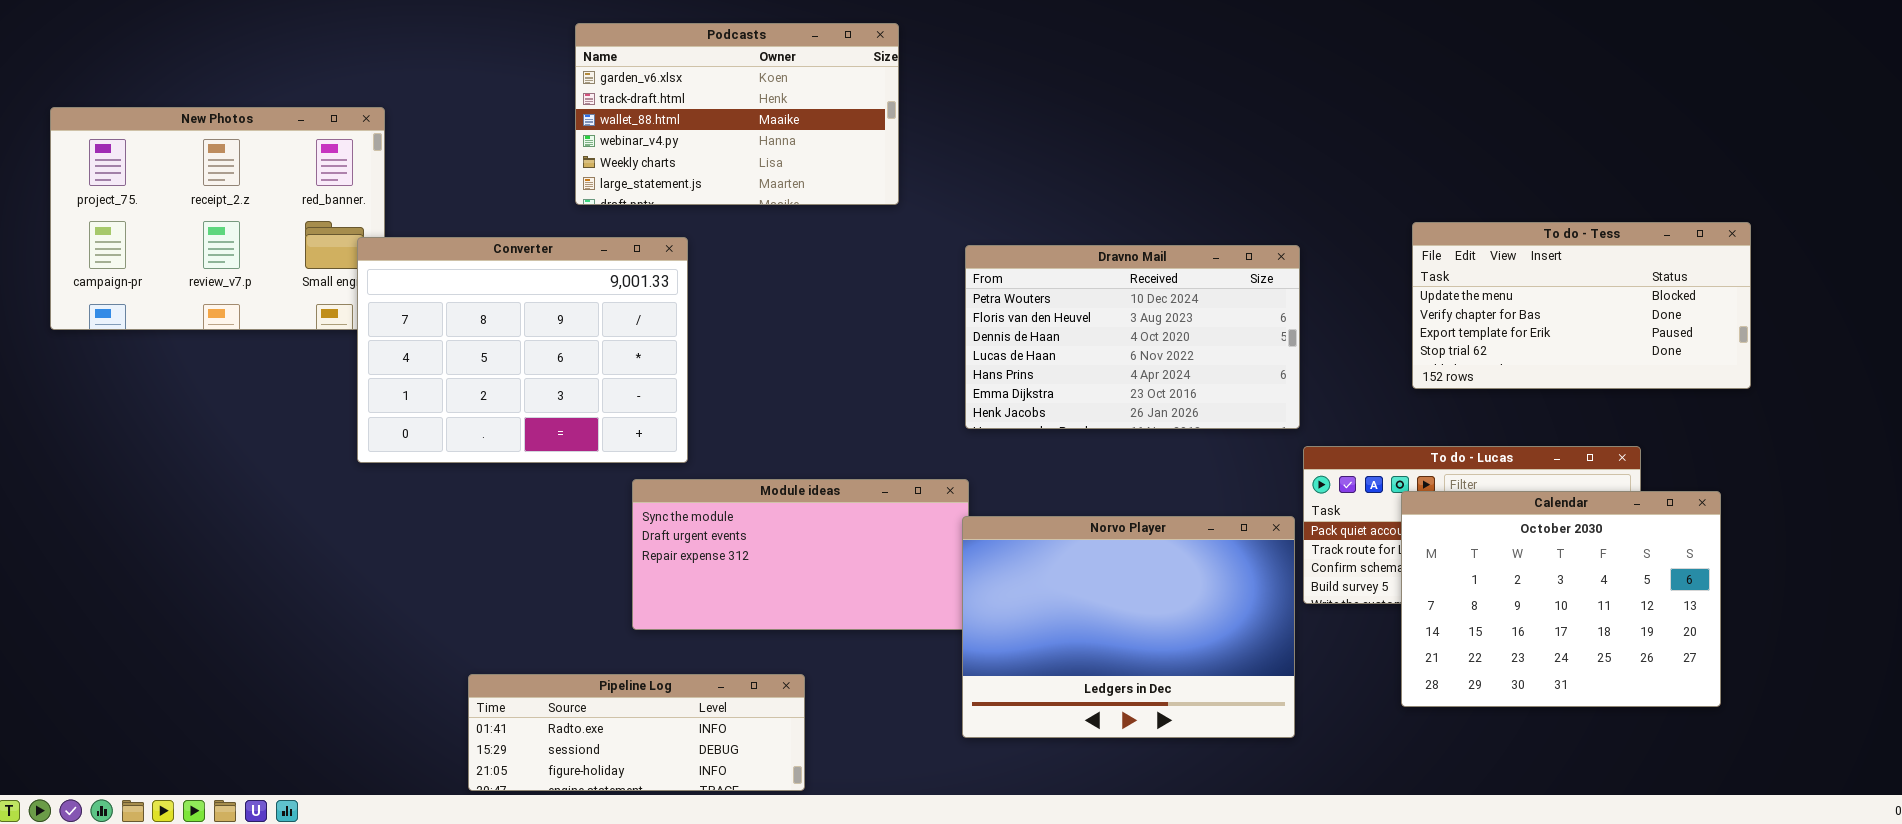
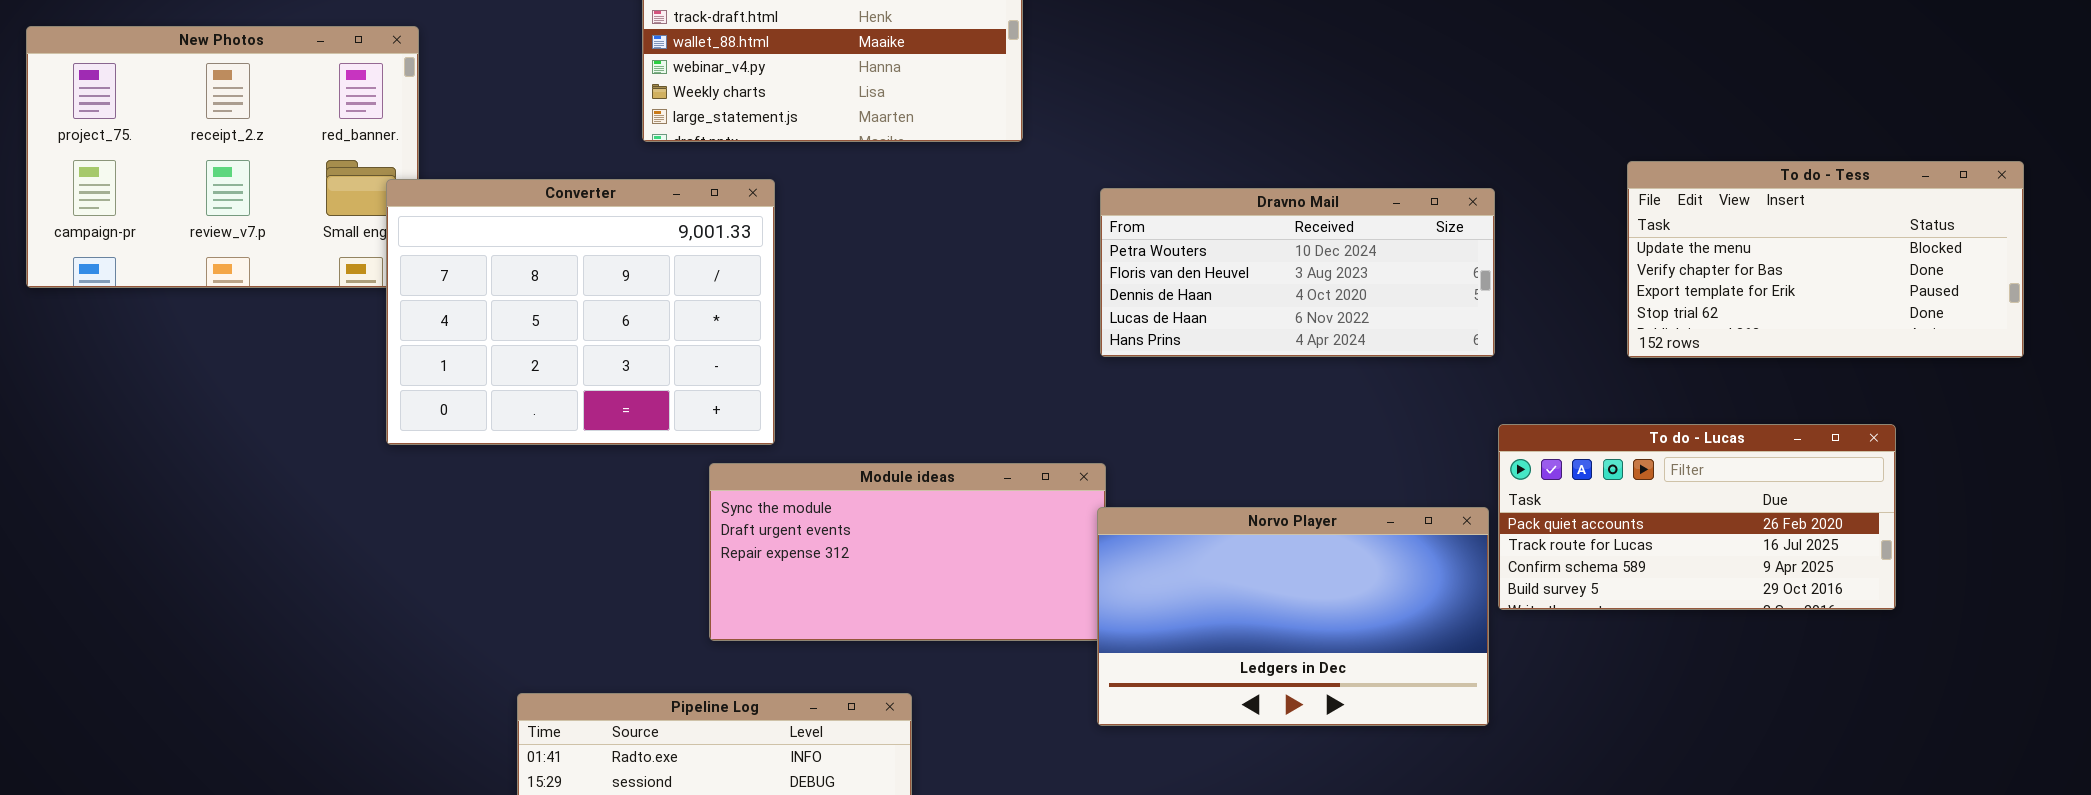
Dravno Mail: [965,245,1300,429] -> [1100,188,1495,357], resized
Calendar: [1401,491,1721,707] -> none, closed
Norvo Player: [962,516,1295,738] -> [1097,507,1489,726], resized

